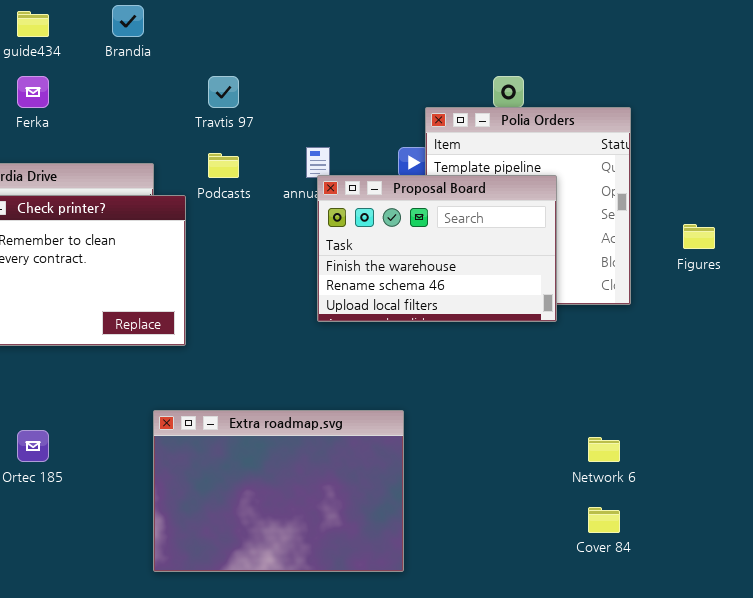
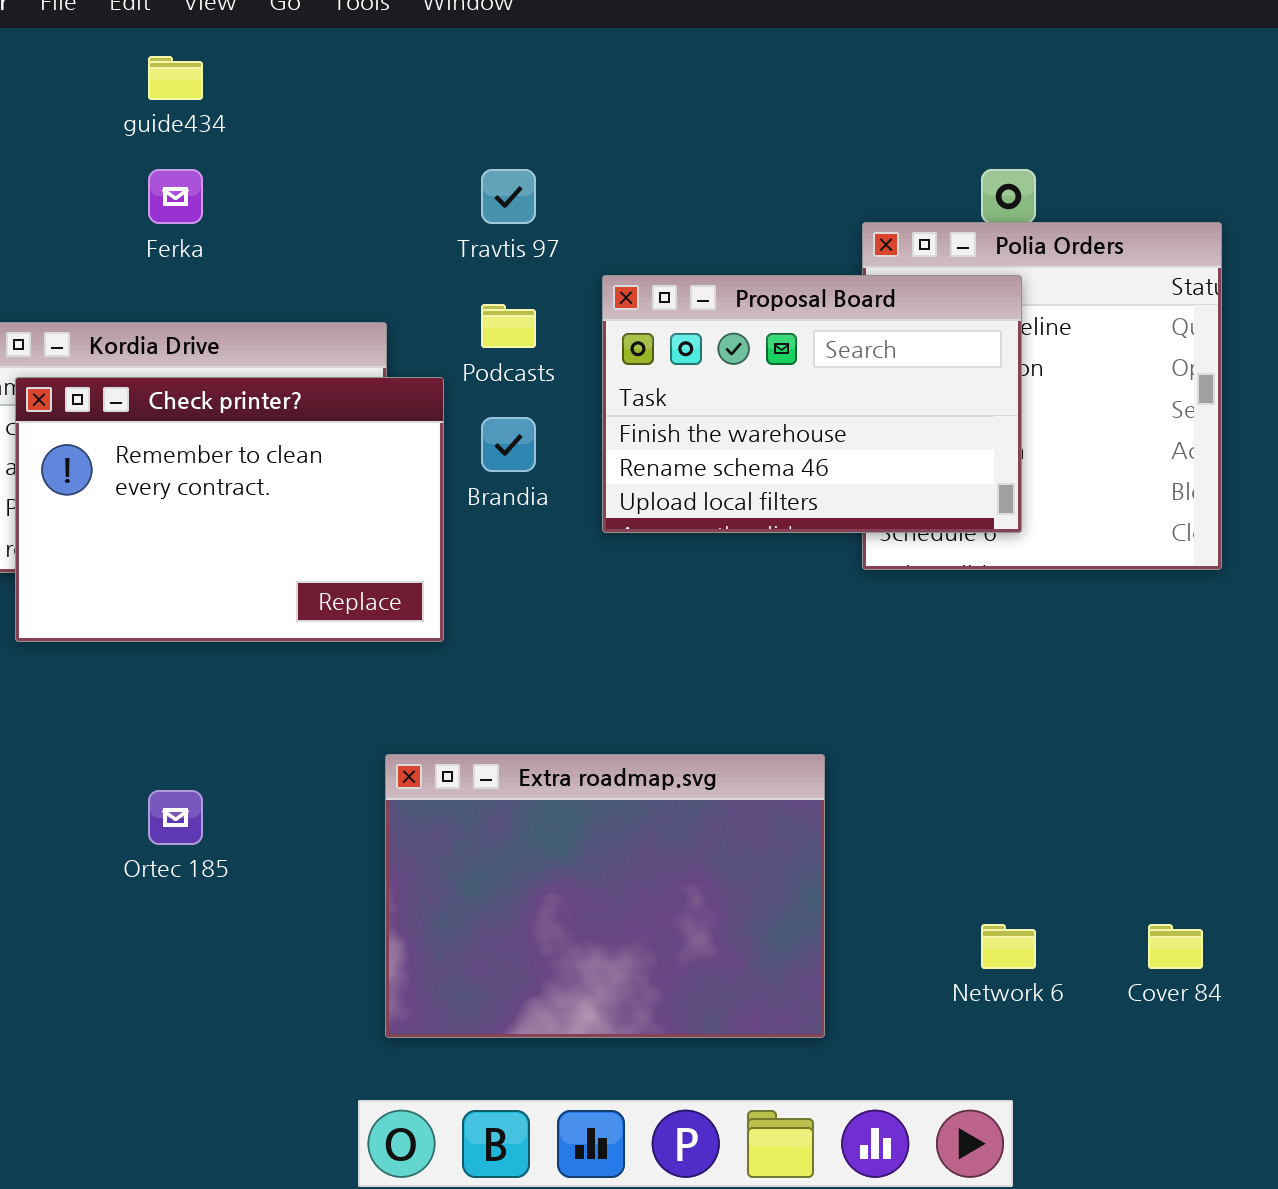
Brandia: [112,5,144,37] -> [481,417,536,472], moved
Proposal Board: [317,175,557,322] -> [602,275,1022,533], moved
Network 6: [588,437,620,462] -> [981,924,1036,969], moved

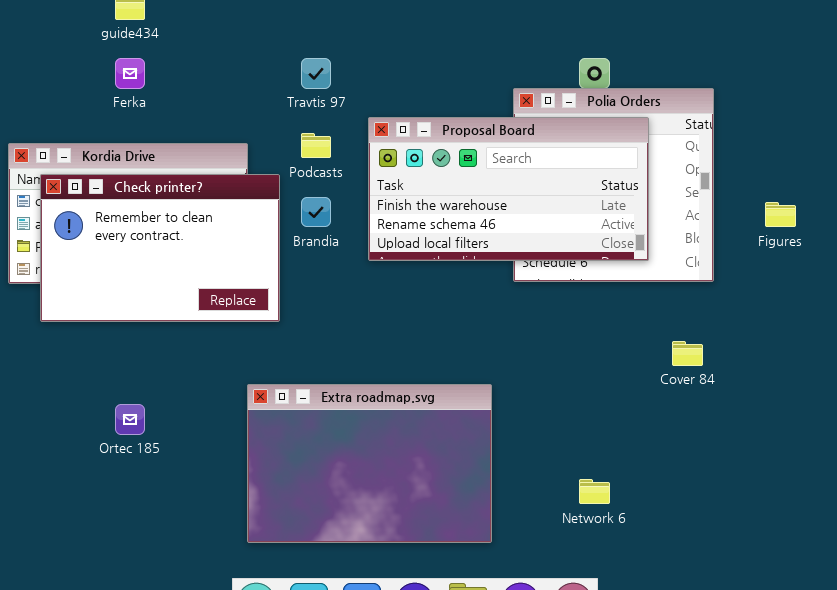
Proposal Board: [602,275,1022,533] -> [368,117,649,261], resized
Cover 84: [1148,924,1203,969] -> [672,341,703,366], moved

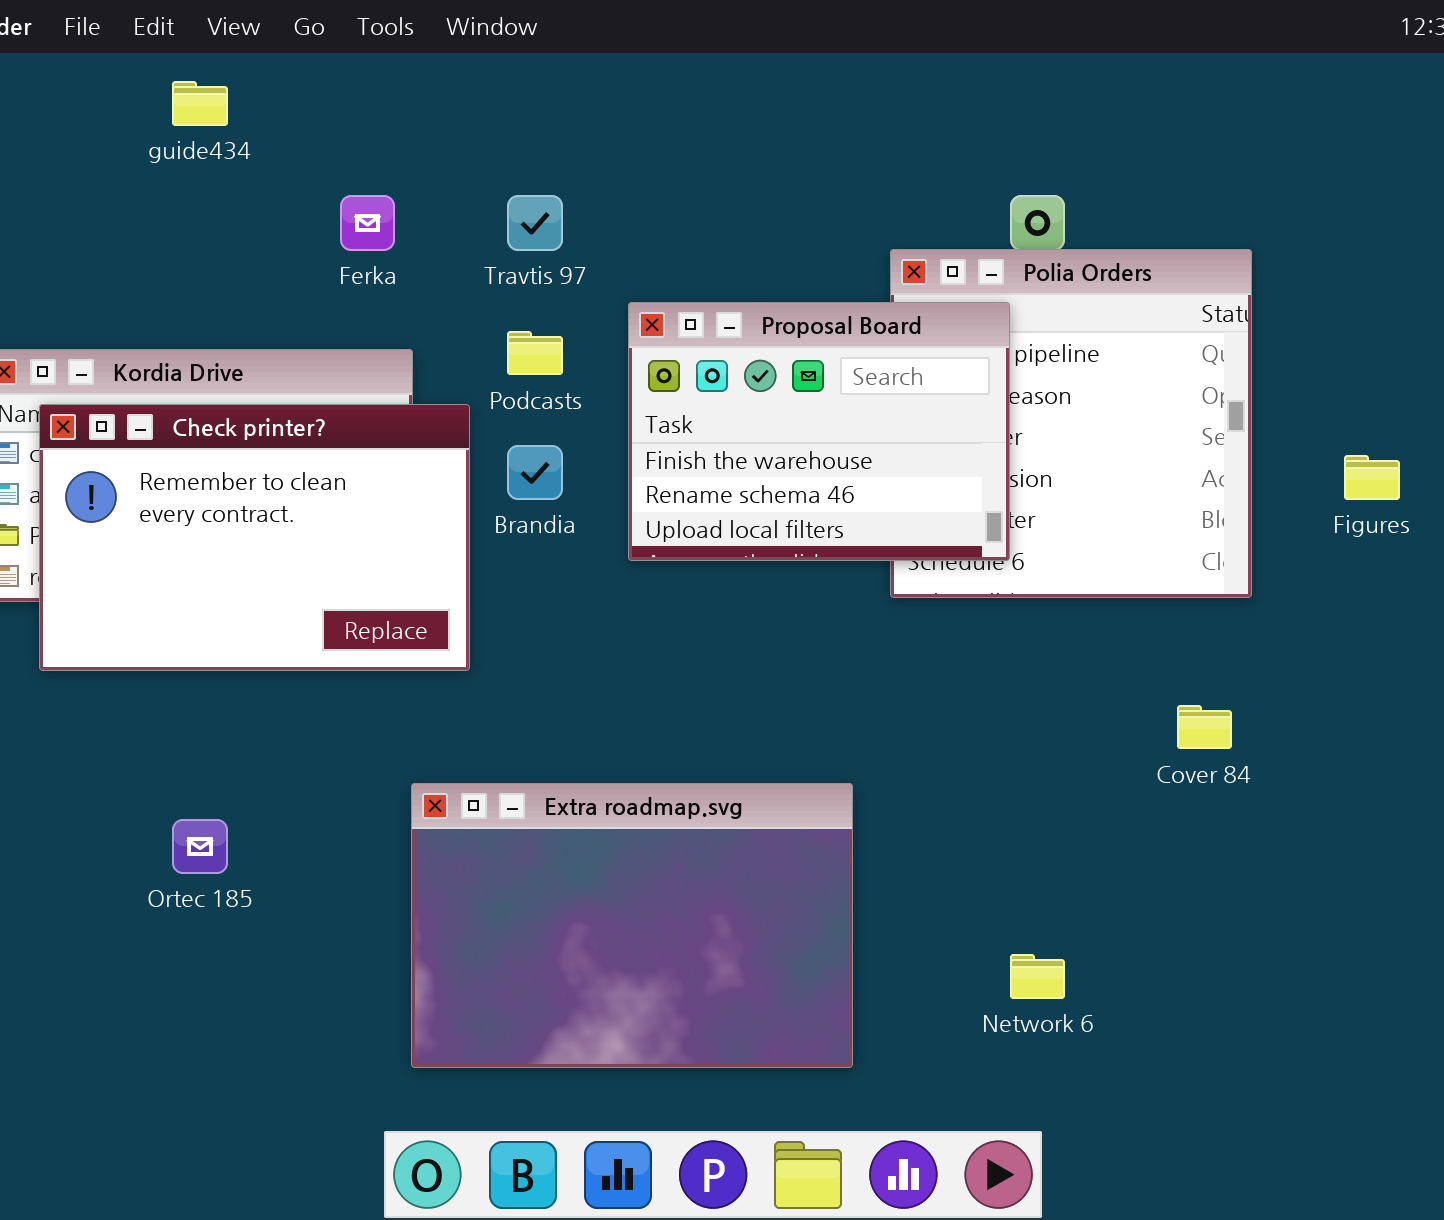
Ferka: [115,58,145,89] -> [340,195,395,251], moved
Proposal Board: [368,117,649,261] -> [628,302,1010,561], resized

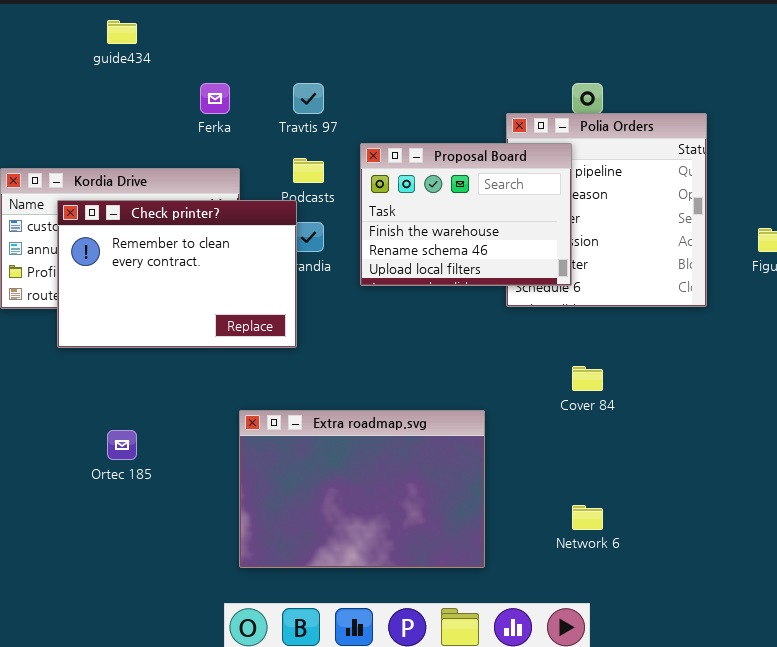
Check printer?: [39,404,470,671] -> [57,200,297,348], moved
Cover 84: [1177,705,1232,749] -> [572,366,603,391], moved

